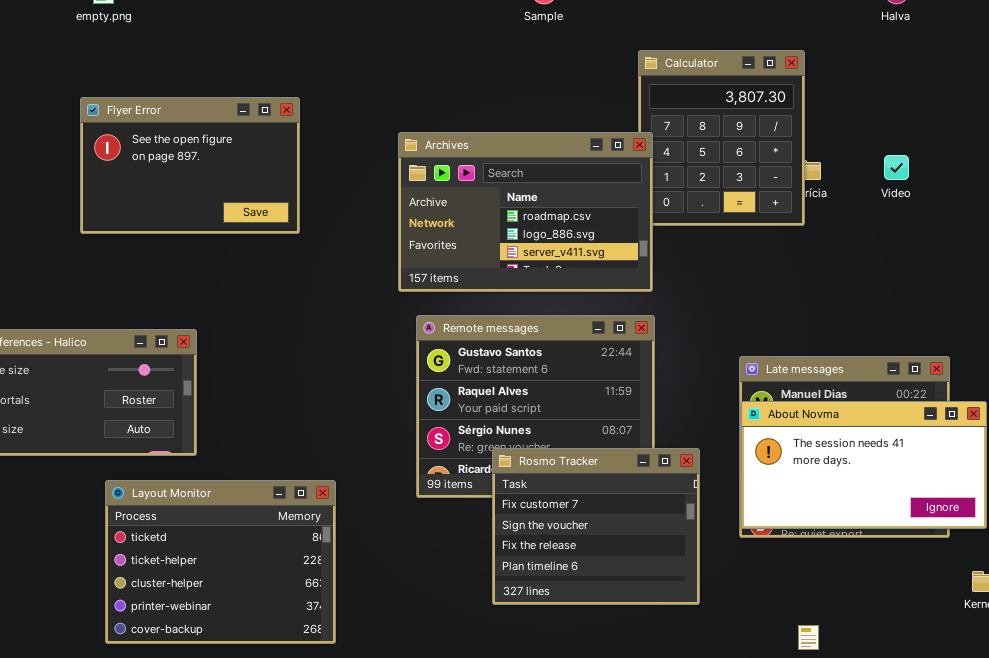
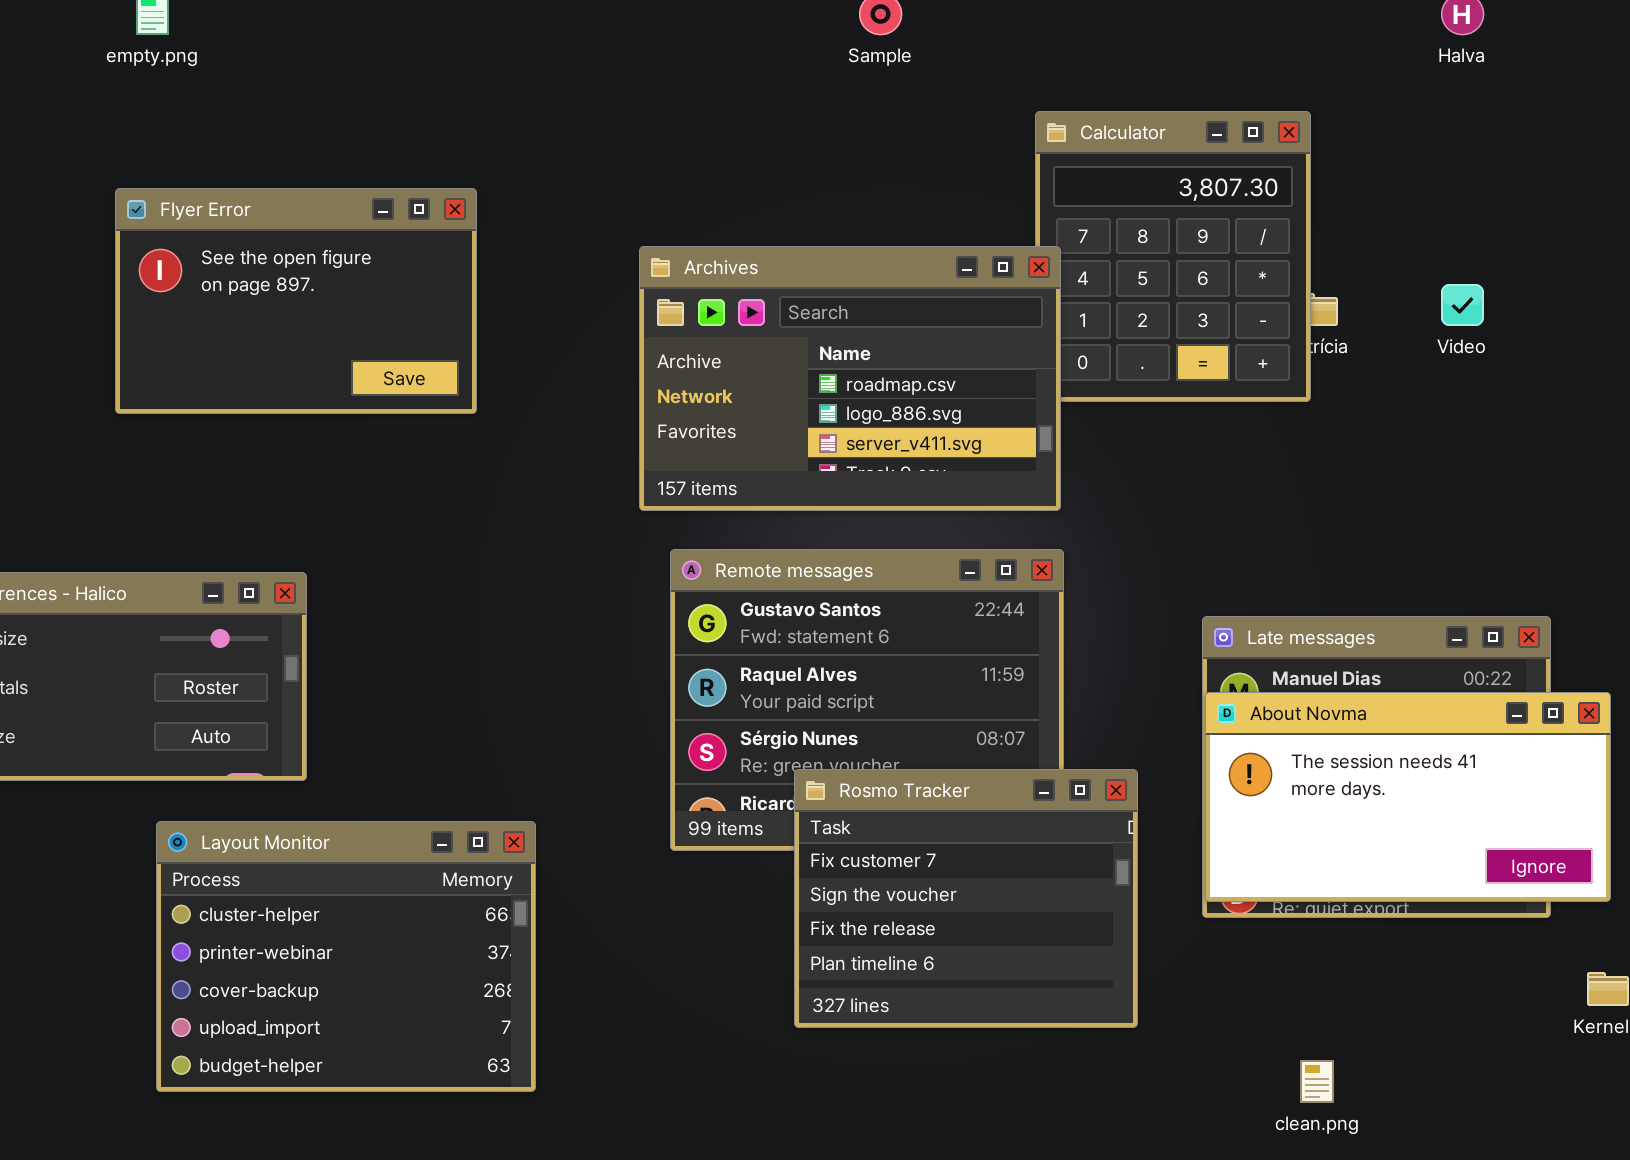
Layout Monitor: [105,480,336,644] -> [156,821,536,1092], scrolled down 2 rows

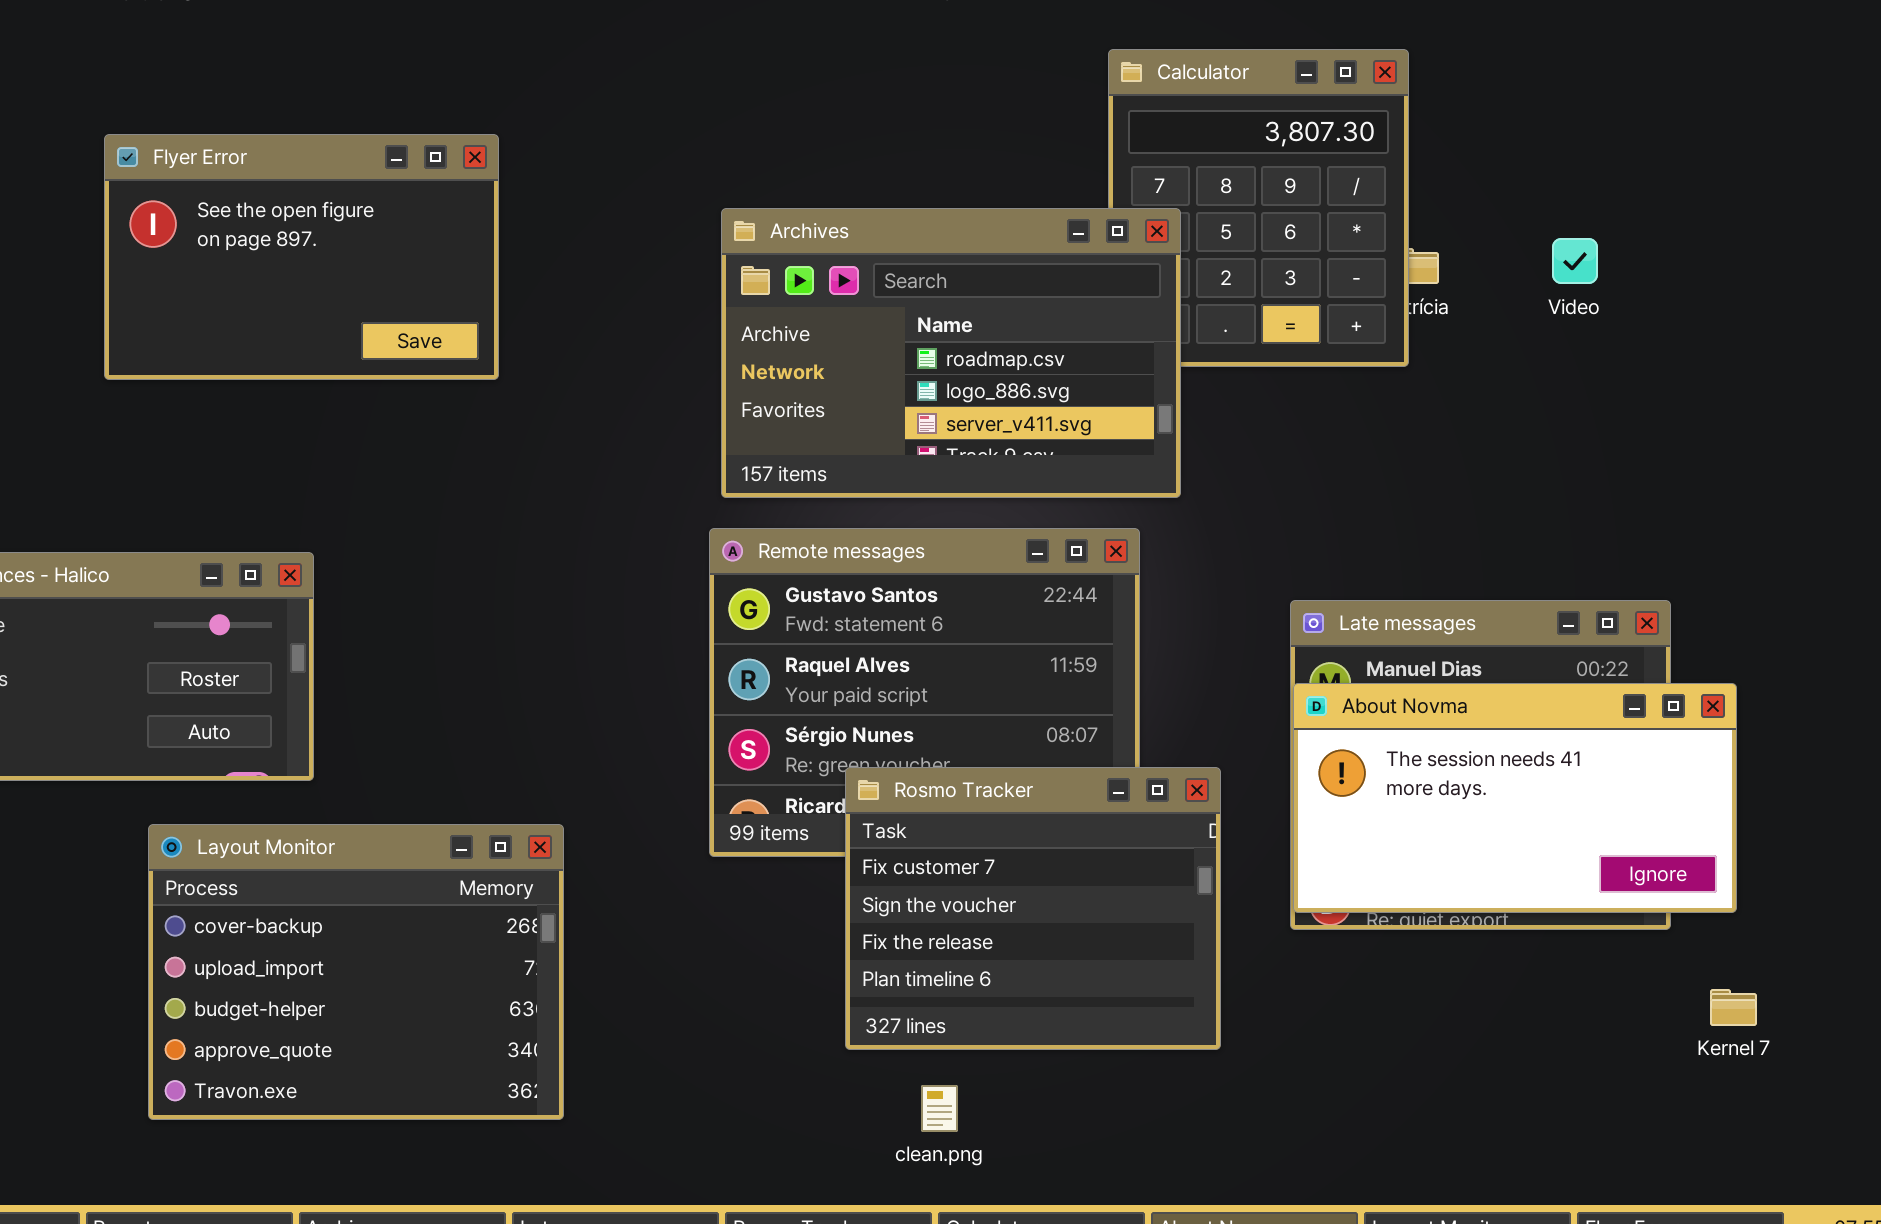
Archives: [639,246,1061,511] -> [721,208,1181,498], moved
Layout Monitor: [156,821,536,1092] -> [148,824,564,1120], scrolled down 2 rows
clean.png: [1300,1060,1334,1103] -> [921,1085,958,1132], moved

